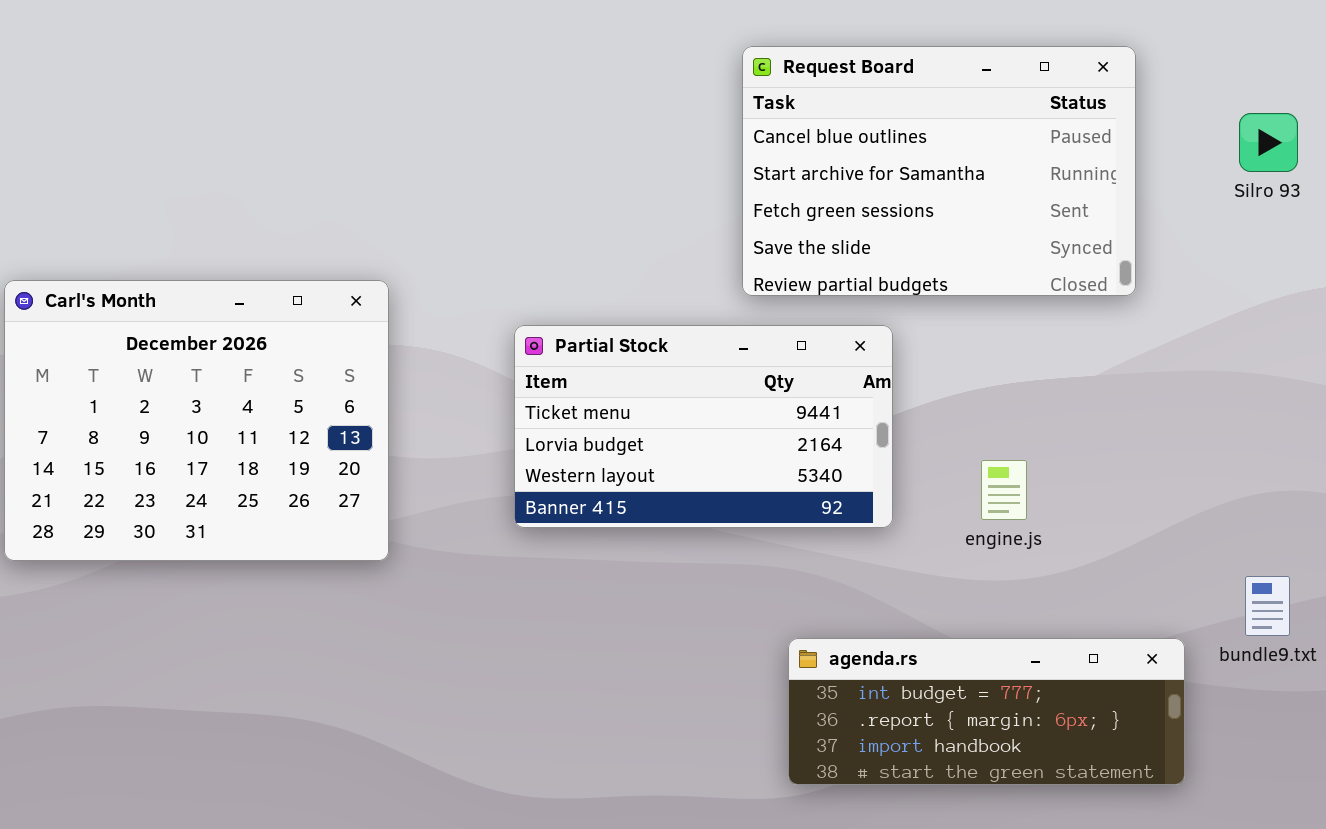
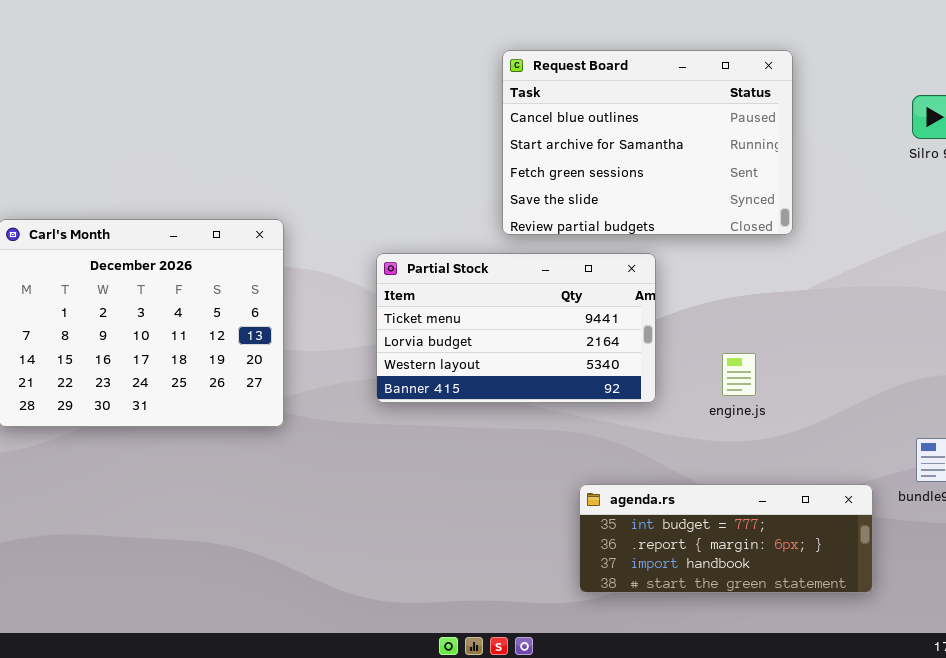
Request Board: [742,46,1136,296] -> [502,50,793,235], moved

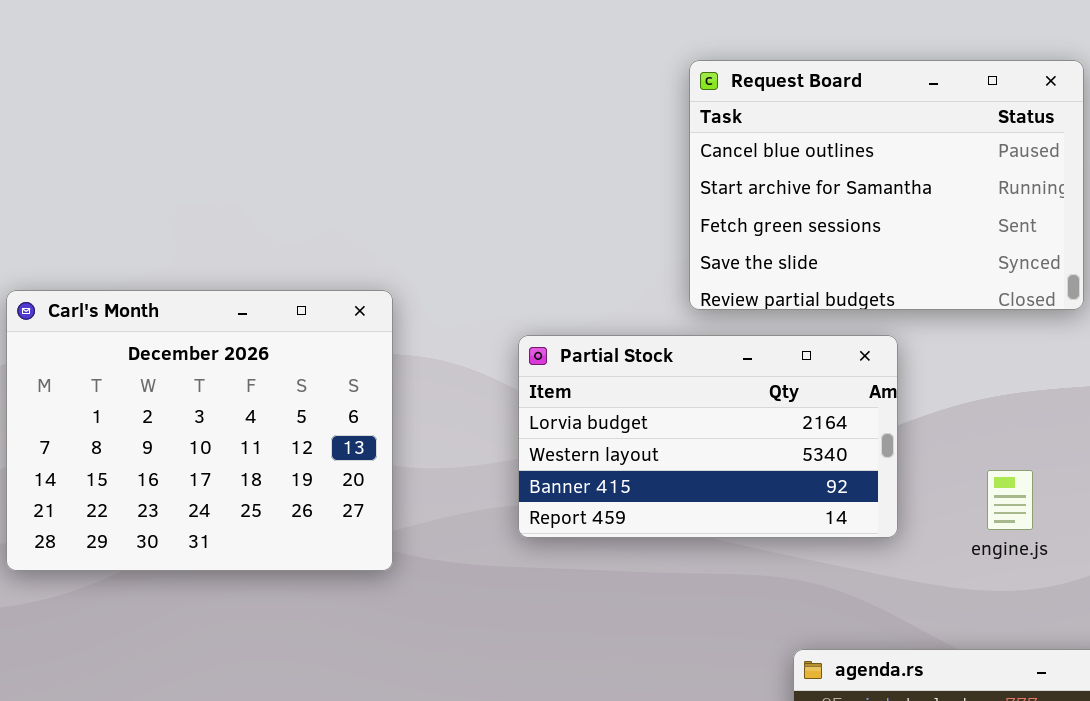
Partial Stock: [376,253,656,403] -> [518,335,898,538], scrolled down 1 row

